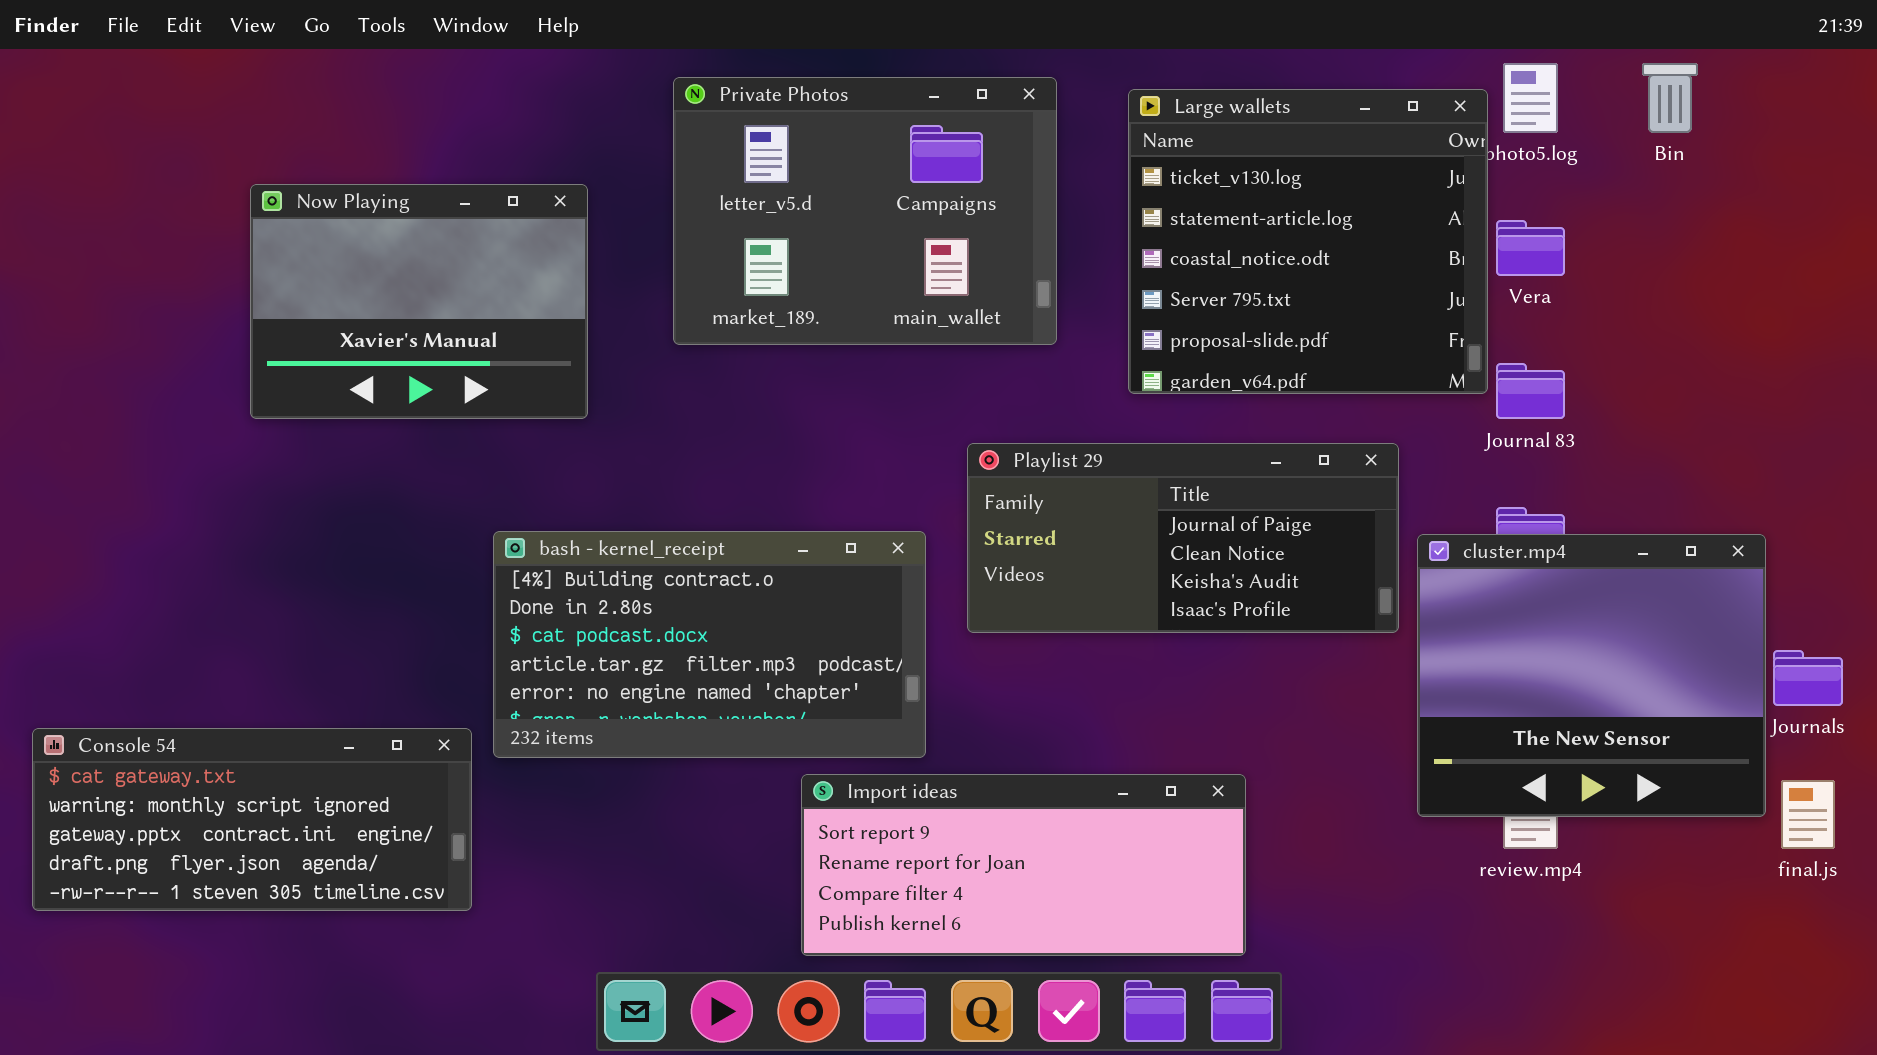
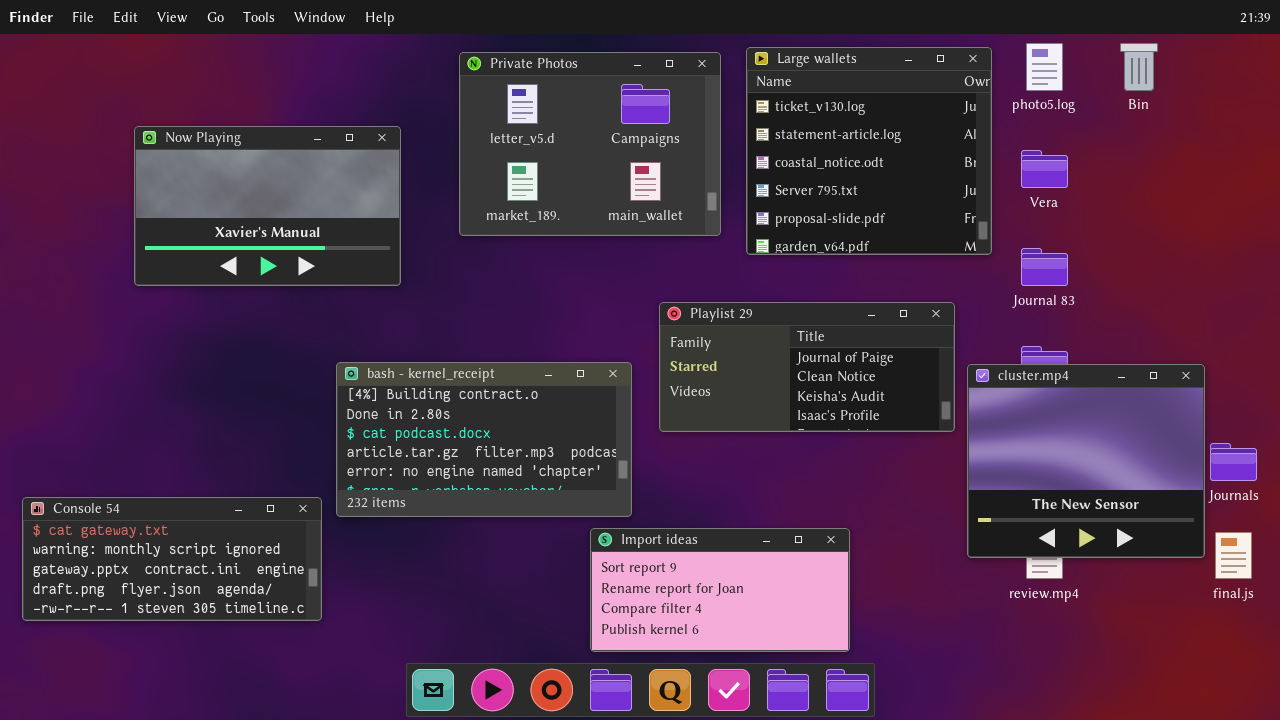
Large wallets: [1128,89,1488,394] -> [746,47,992,255], moved
Now Playing: [250,184,588,419] -> [134,126,401,286], resized
Import ideas: [801,774,1246,956] -> [590,528,850,652], resized

